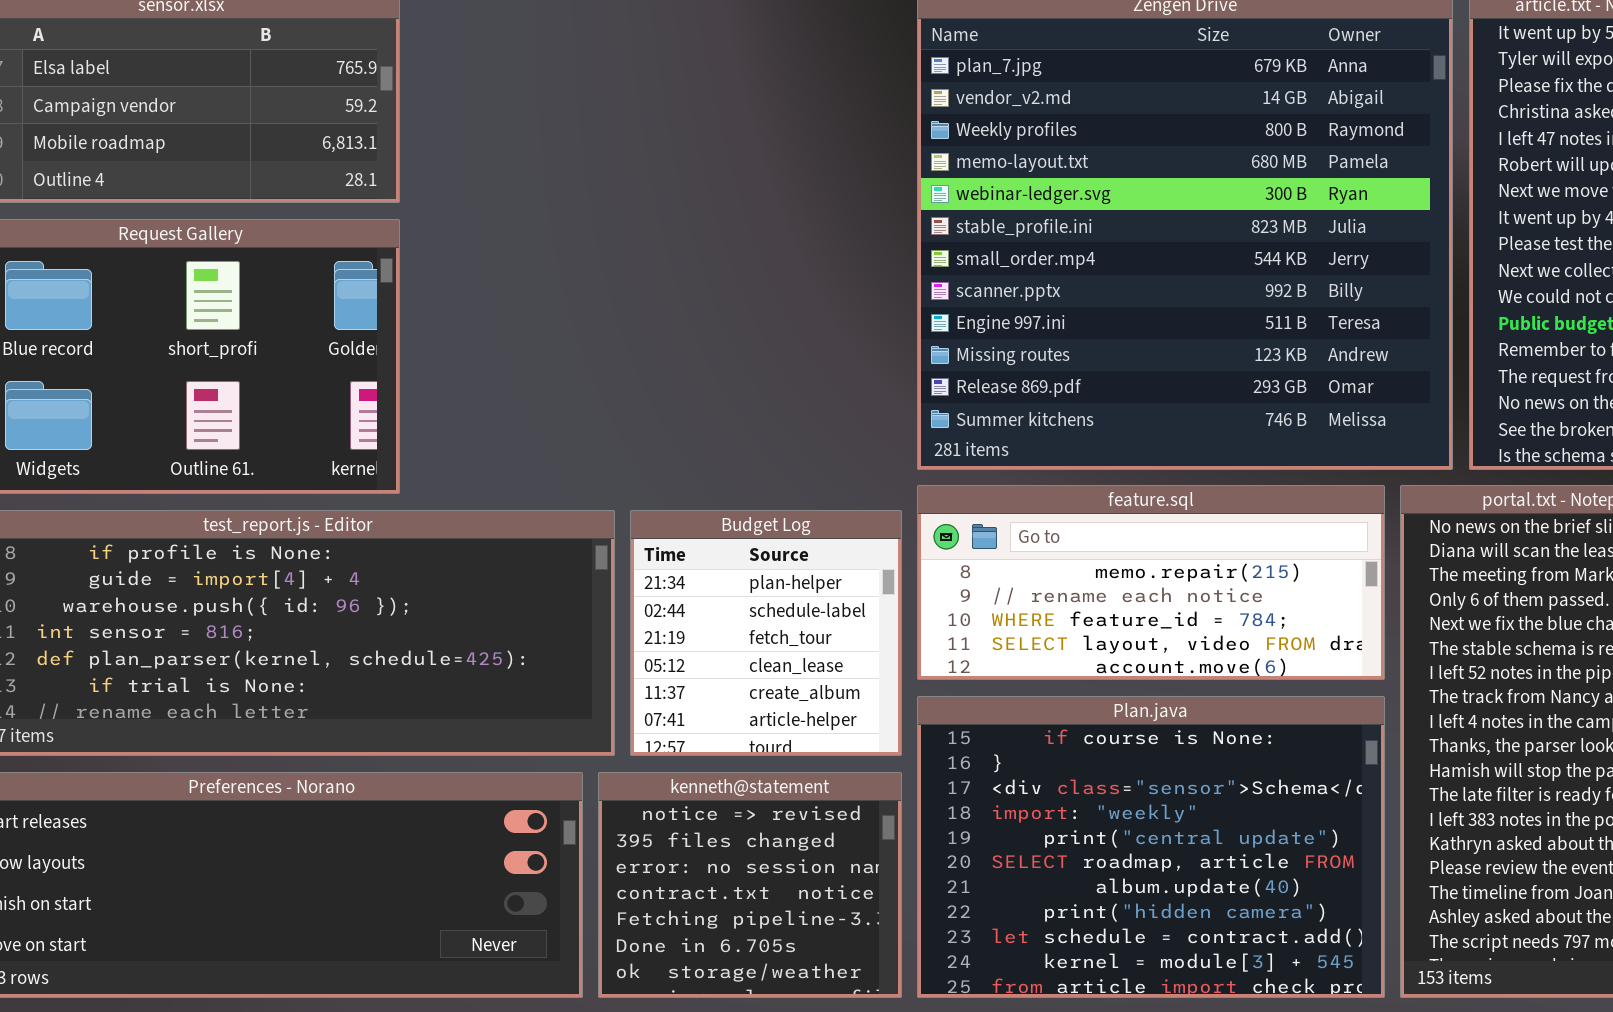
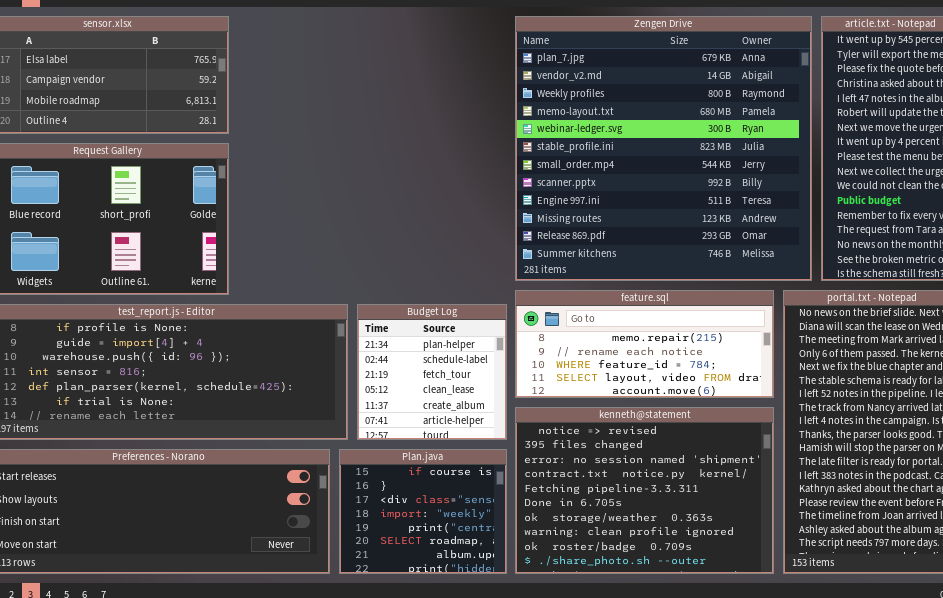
Plan.java: [917,696,1385,998] -> [339,449,507,574], moved, resized
kenneth@statement: [598,772,902,998] -> [515,407,774,574], moved, resized

